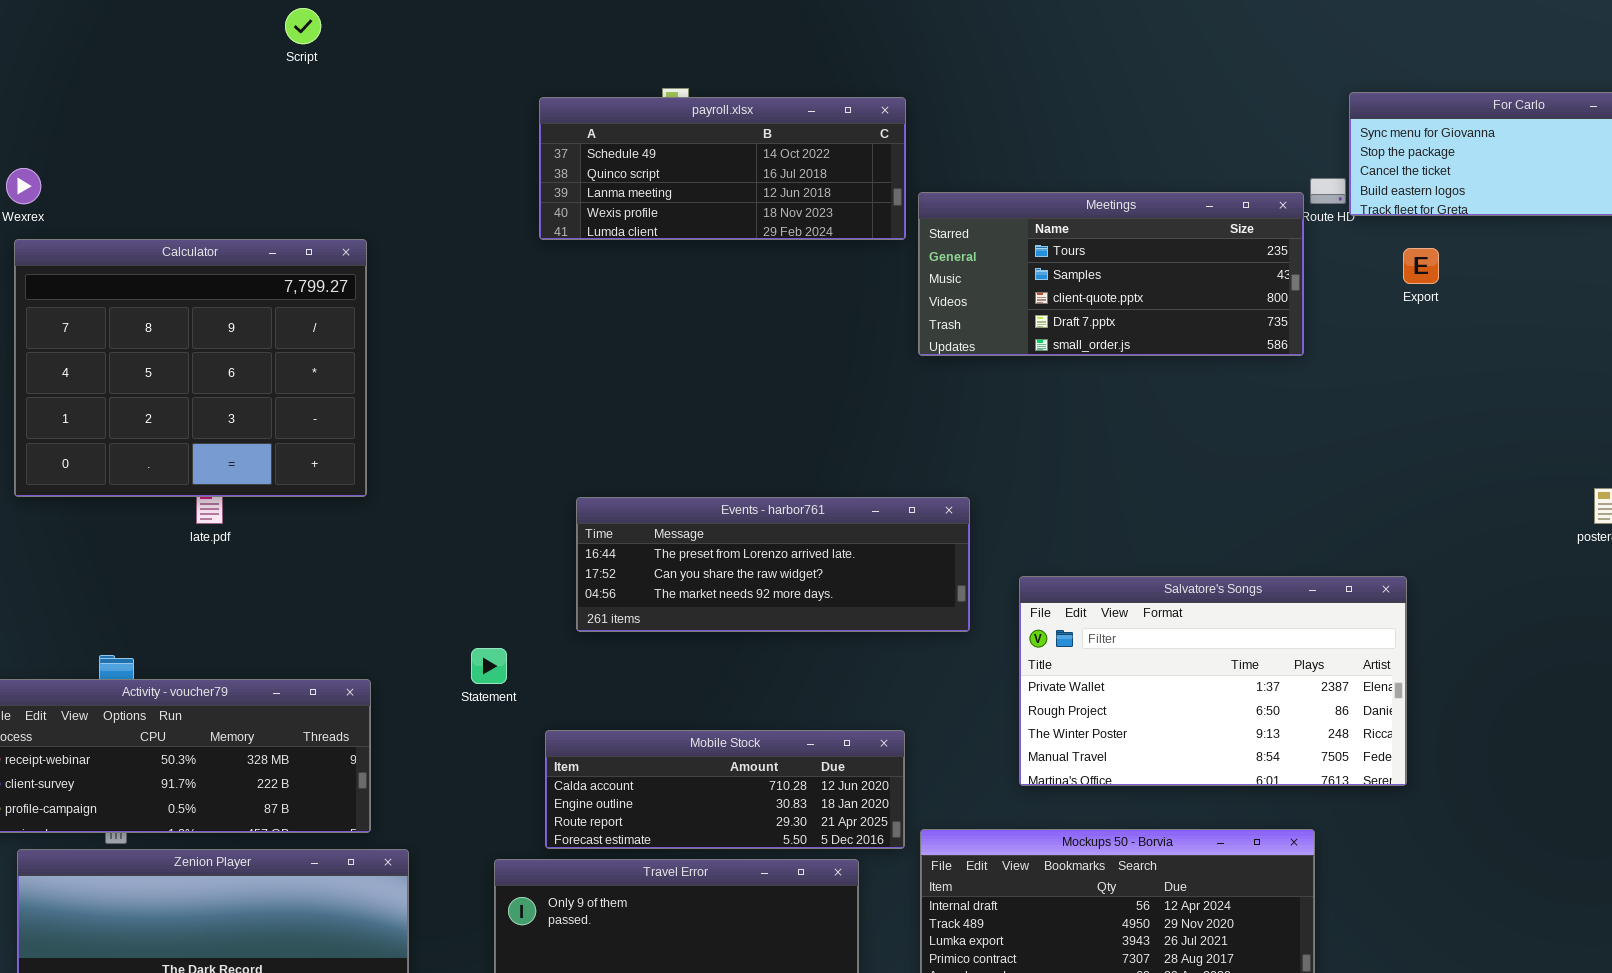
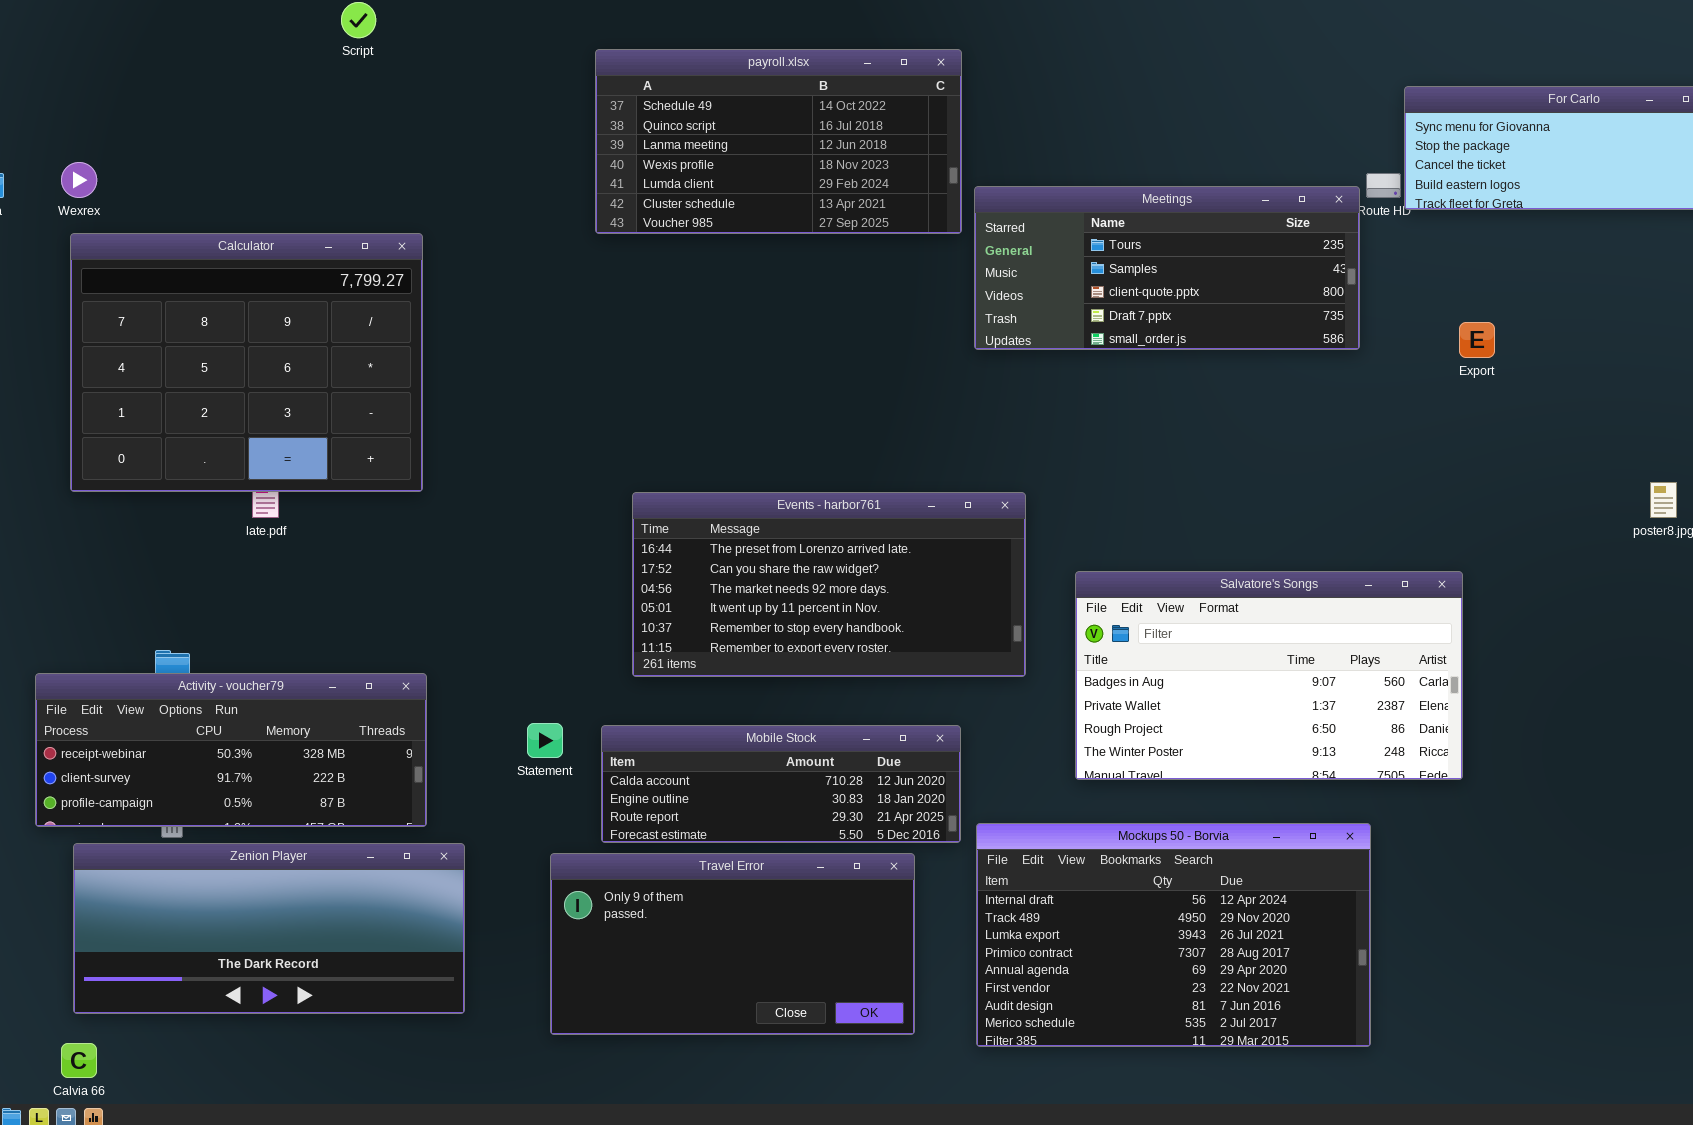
payroll.xlsx: [539,97,906,240] -> [595,49,962,234], resized
Export: [1403,248,1439,284] -> [1459,322,1495,358], moved
Events - harbor761: [576,497,970,632] -> [632,492,1026,677], resized
Salvatore's Songs: [1019,576,1407,786] -> [1075,571,1463,780], scrolled up 1 row
Statement: [471,648,507,684] -> [527,723,563,758], moved

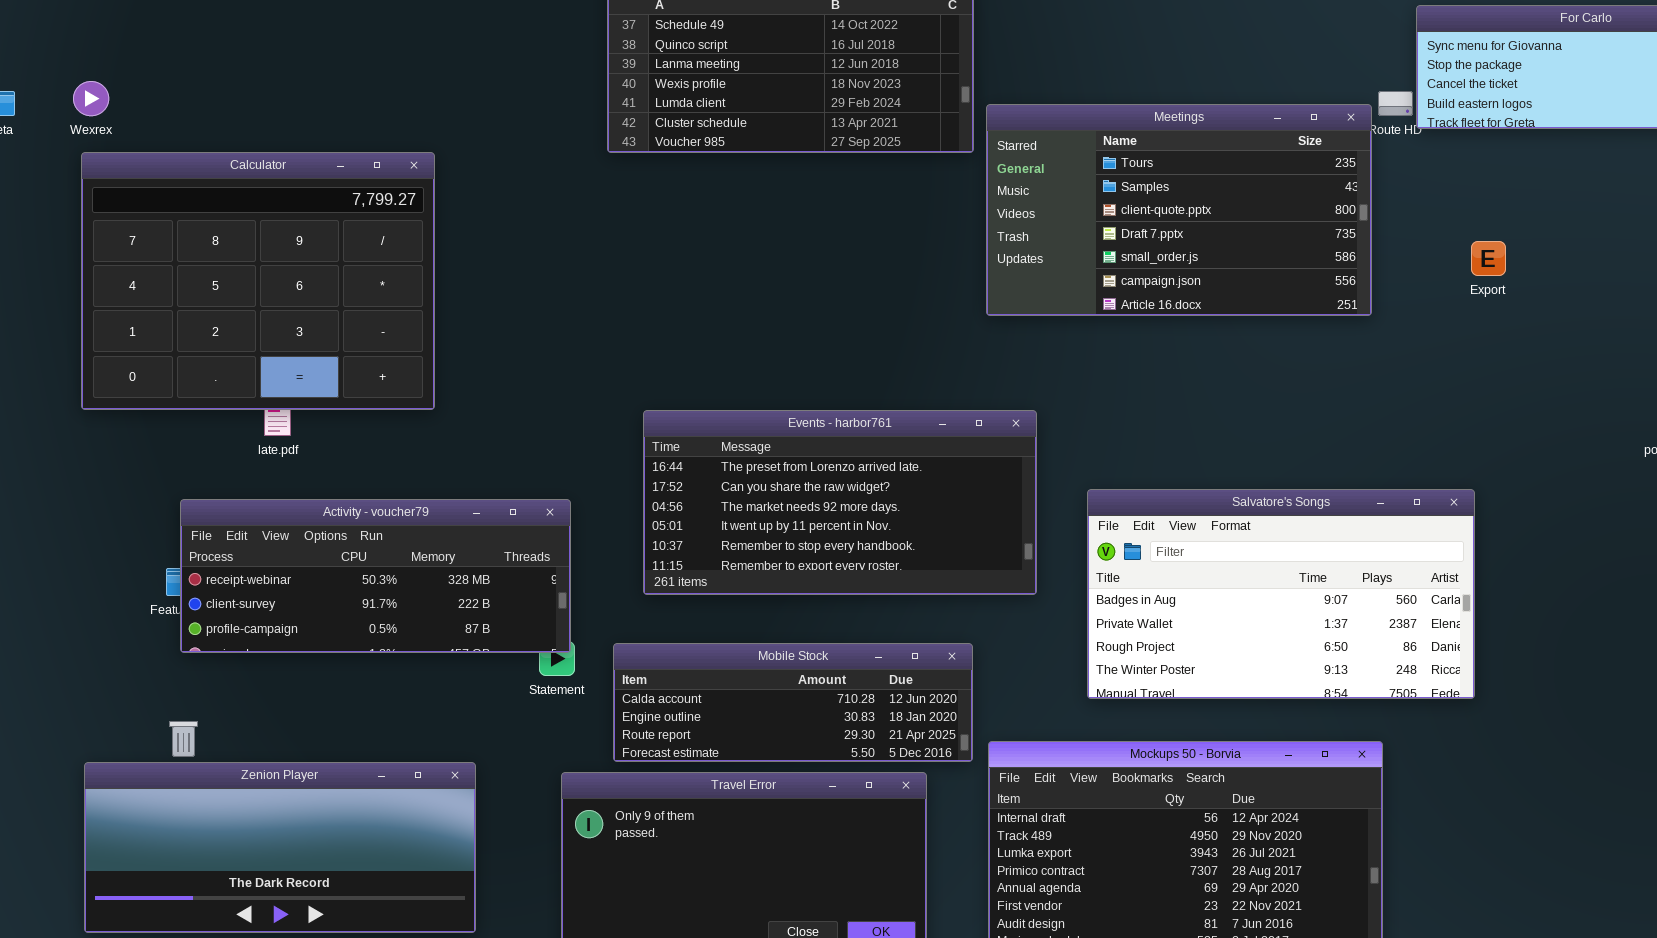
Meetings: [974,186,1360,350] -> [986,104,1372,316], resized
Activity - voucher79: [35,673,427,827] -> [180,499,571,653], moved

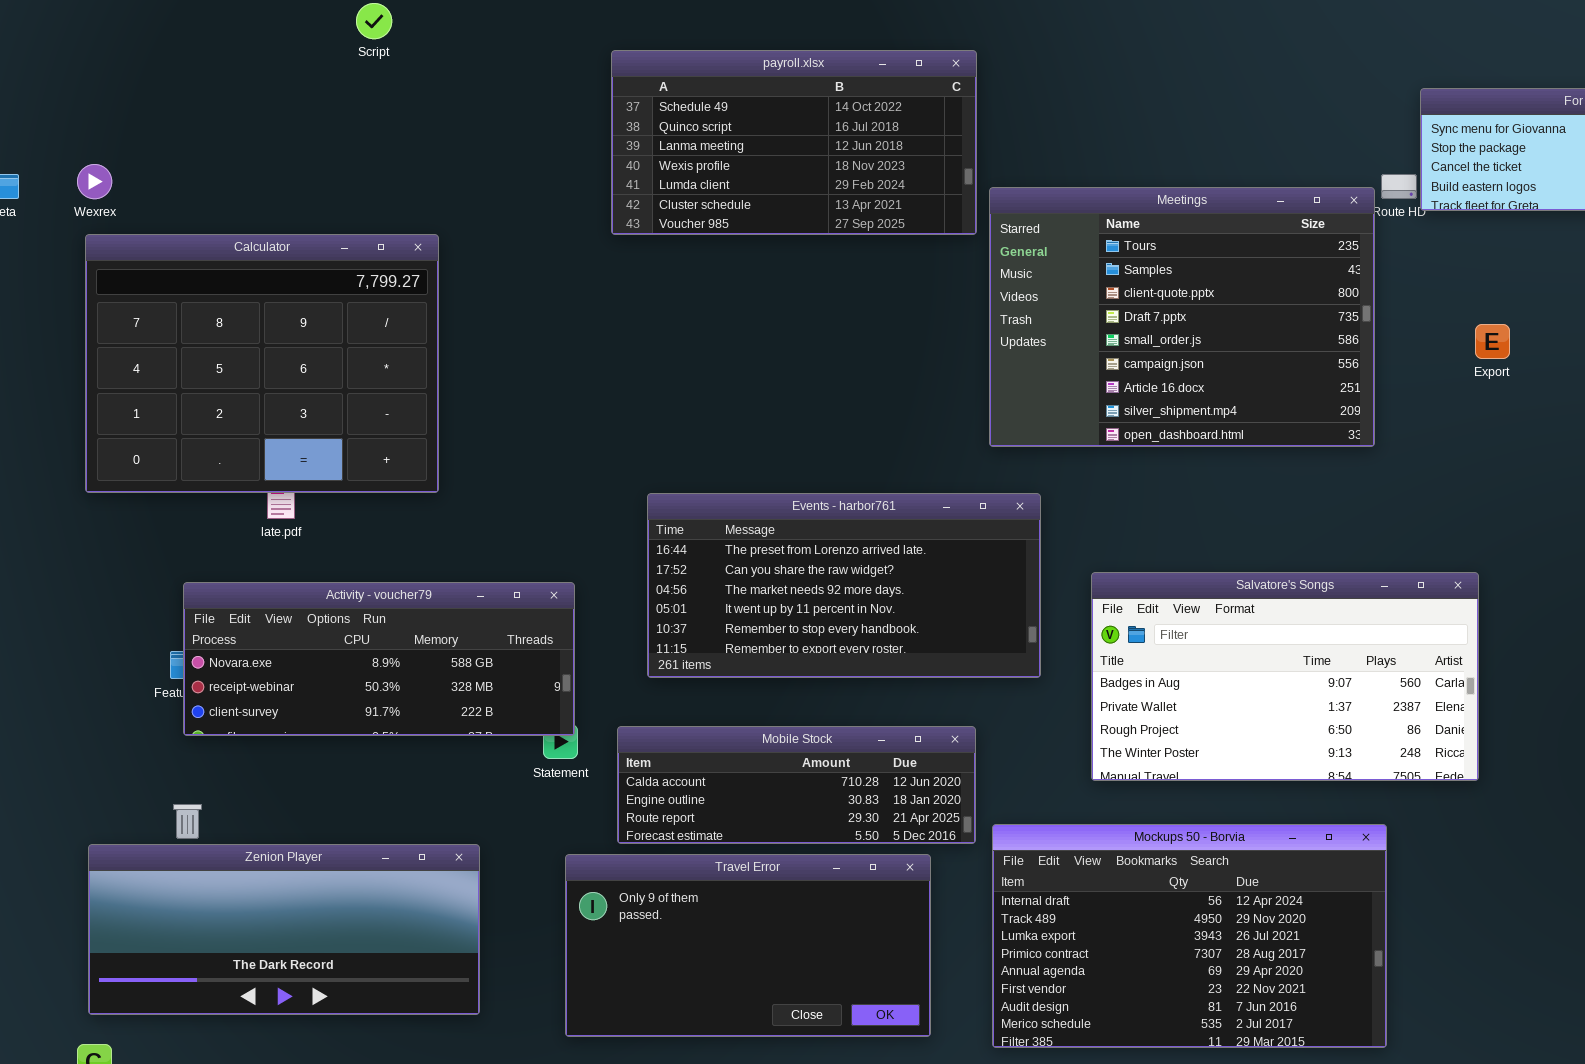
Meetings: [986,104,1372,316] -> [989,187,1375,447], resized
Activity - voucher79: [180,499,571,653] -> [183,582,575,736], scrolled up 1 row

